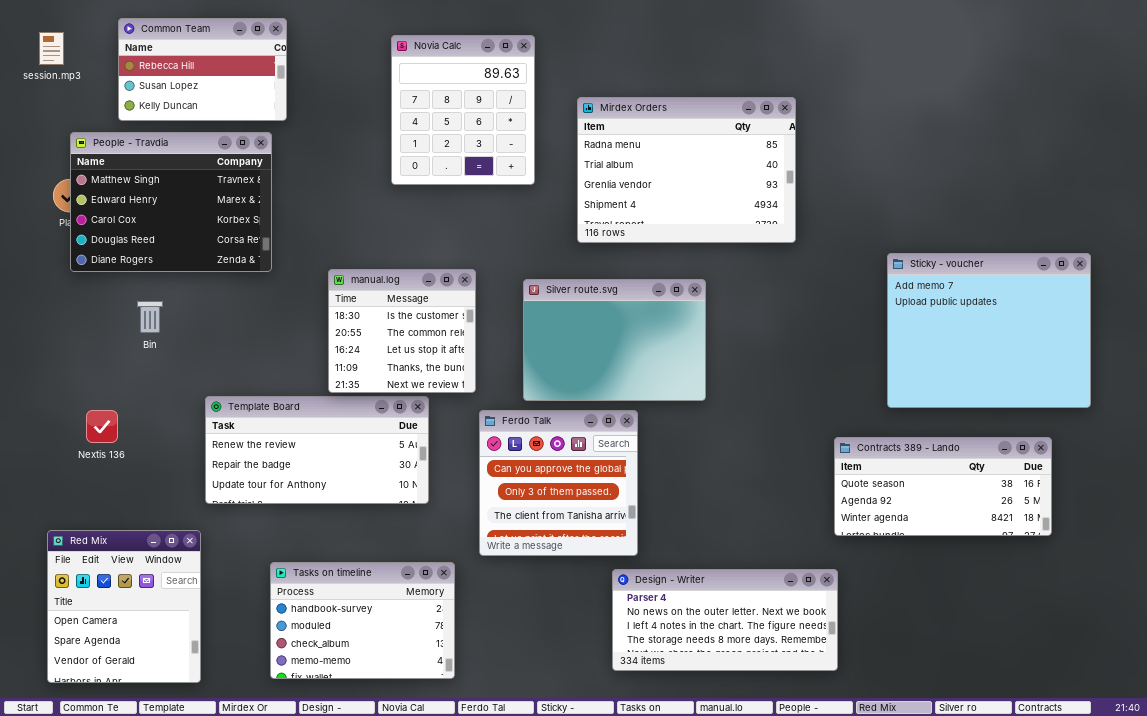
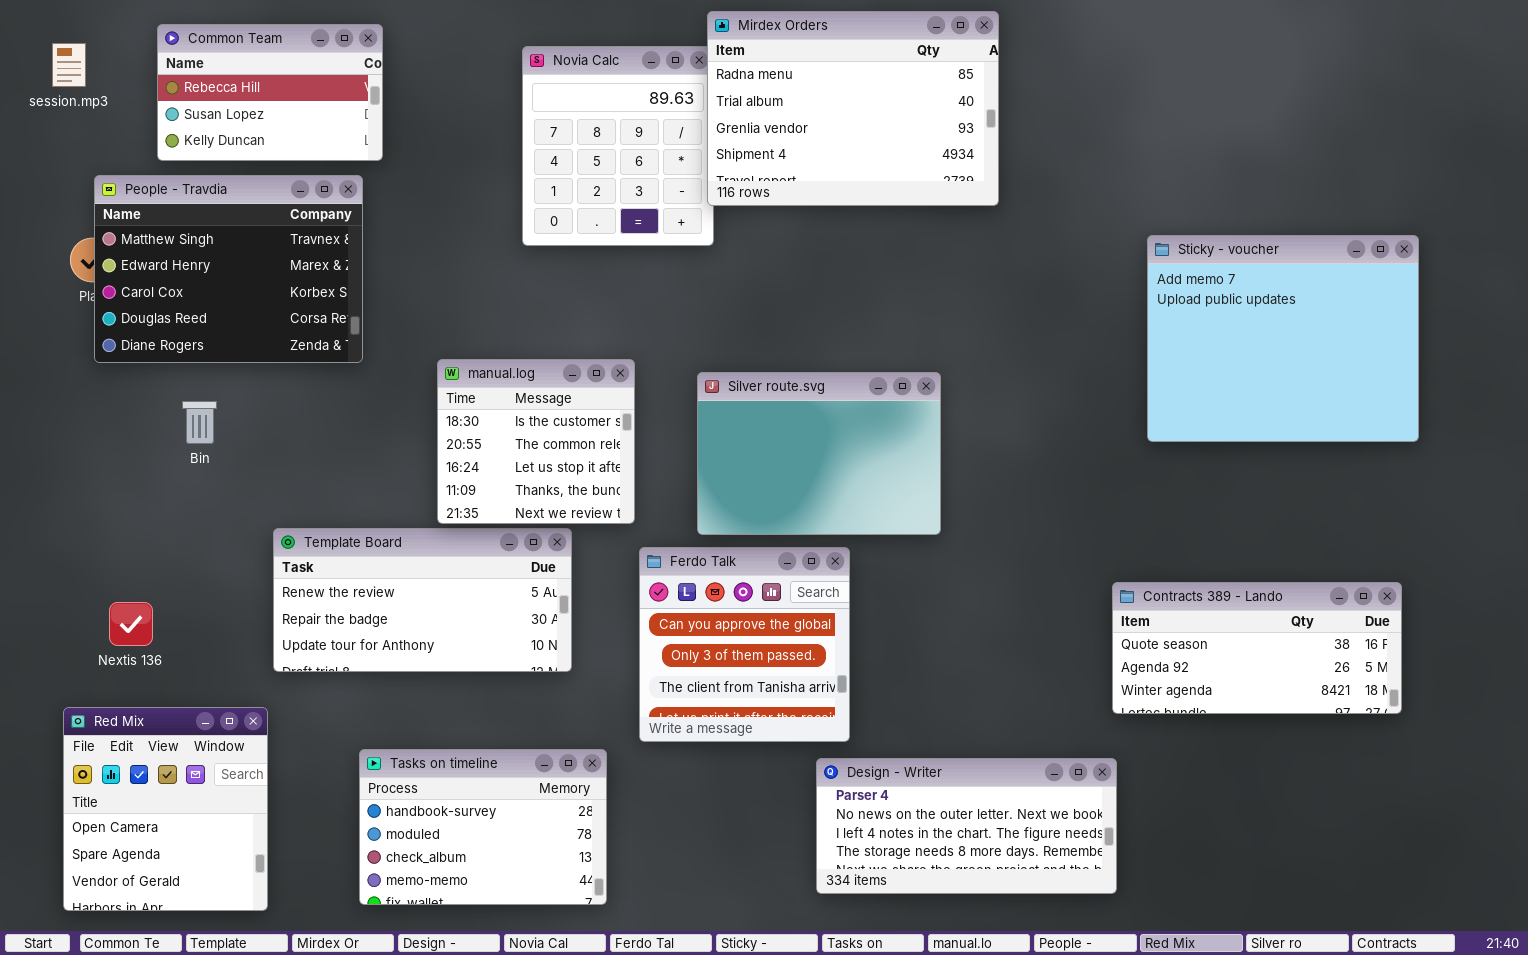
Mirdex Orders: [577,97,796,243] -> [707,11,999,206], moved
Sticky - voucher: [887,253,1091,408] -> [1147,235,1419,442], moved
Nextis 136: [86,410,118,443] -> [109,602,153,646], moved

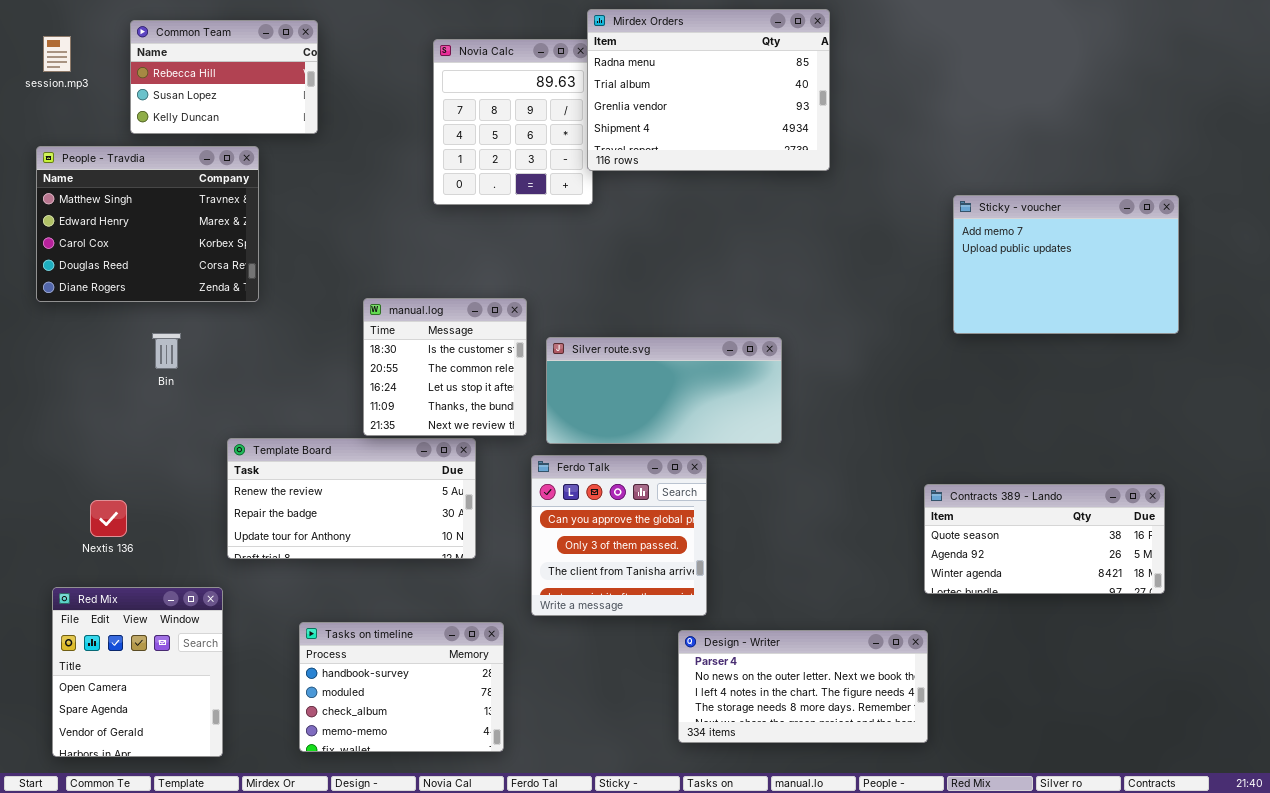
People - Travdia: [94,175,363,363] -> [36,146,259,302], moved
Sticky - voucher: [1147,235,1419,442] -> [953,195,1179,334], resized
Silver route.svg: [697,372,941,535] -> [546,337,782,444], resized

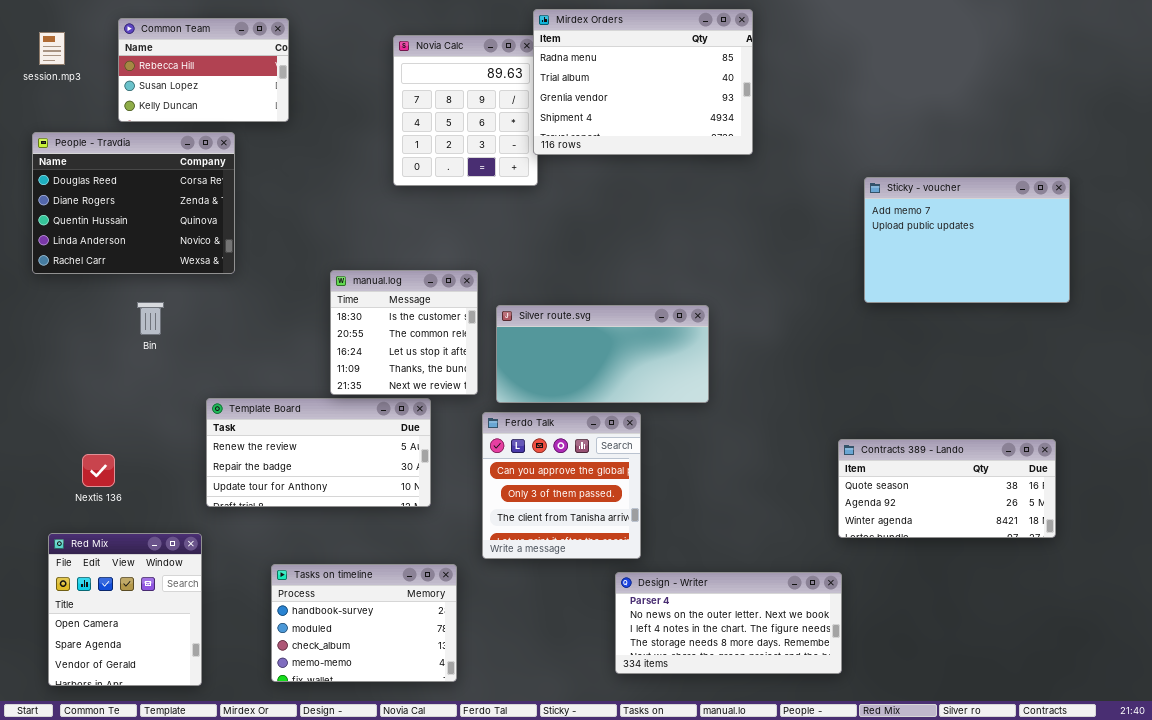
People - Travdia: [36,146,259,302] -> [32,132,235,274], scrolled down 3 rows

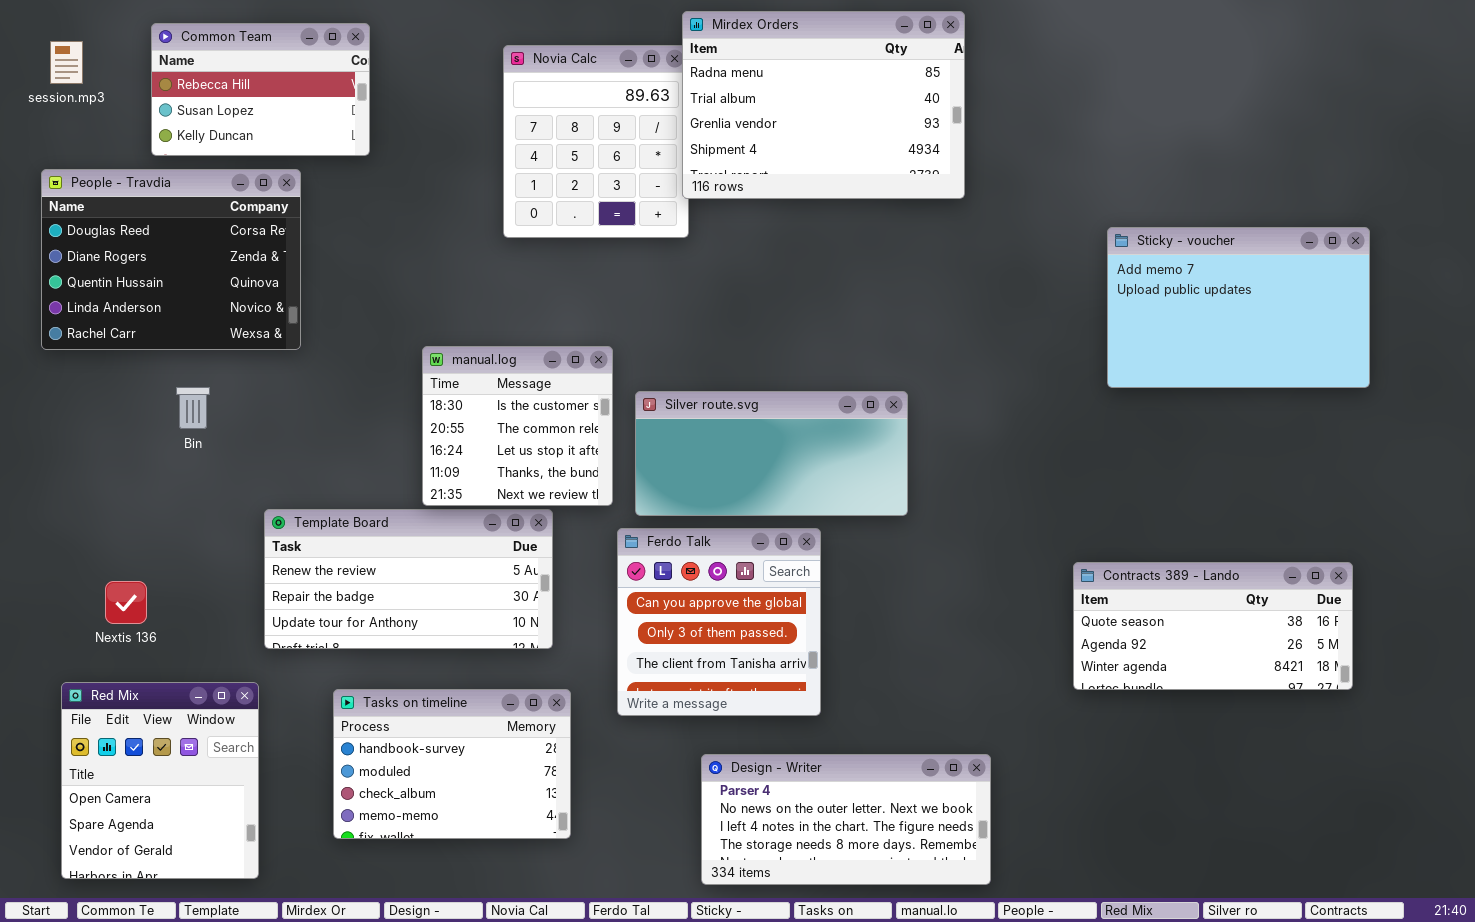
Tasks on timeline: [271,564,457,682] -> [333,689,571,839], moved
Design - Writer: [615,572,842,674] -> [701,754,991,885], moved

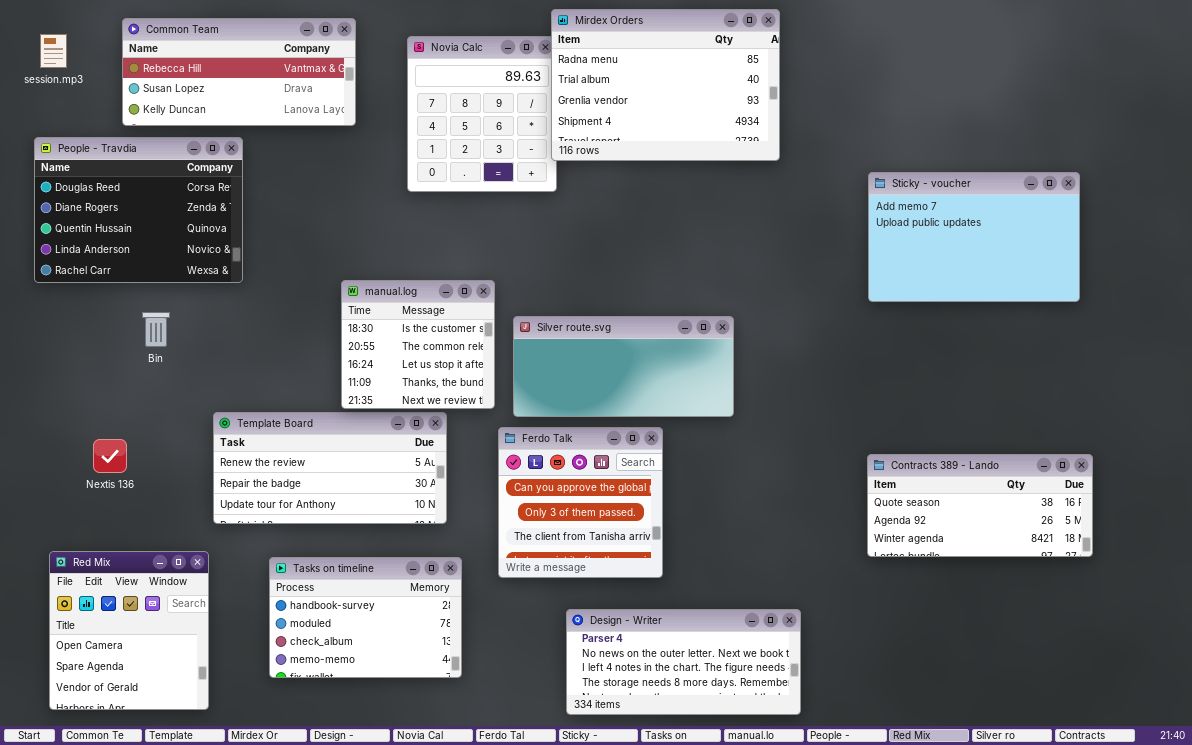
Common Team: [151,23,370,156] -> [122,18,356,126], resized
Sticky - voucher: [1107,227,1370,388] -> [868,172,1080,302], moved
Nextis 136: [105,581,147,624] -> [93,439,127,473], moved

